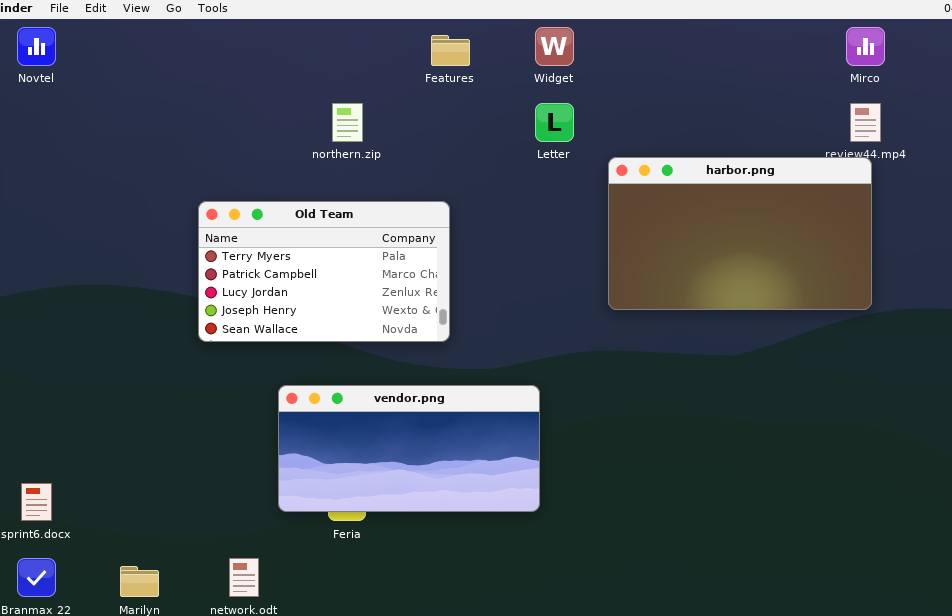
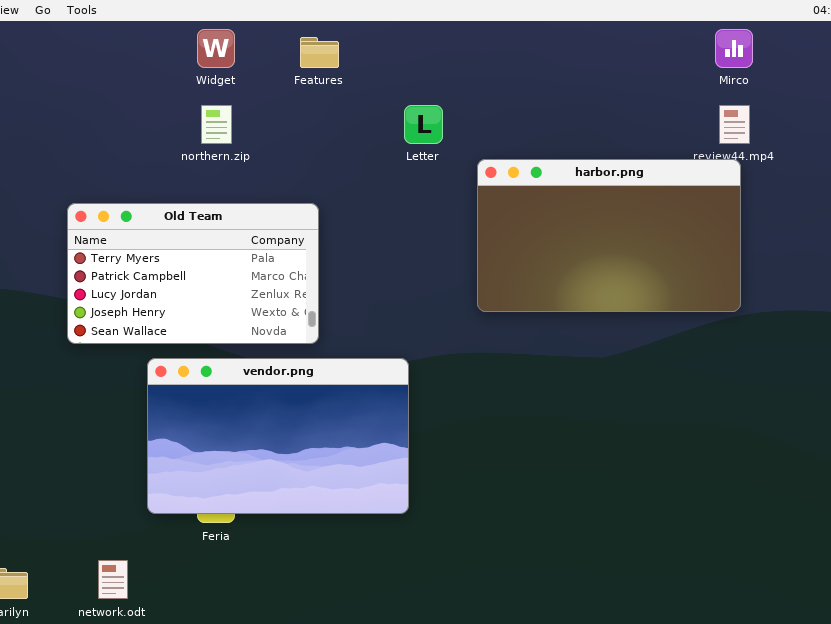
Widget: [535,27,574,66] -> [197,29,235,68], moved
vendor.png: [278,385,540,512] -> [147,358,409,514], resized

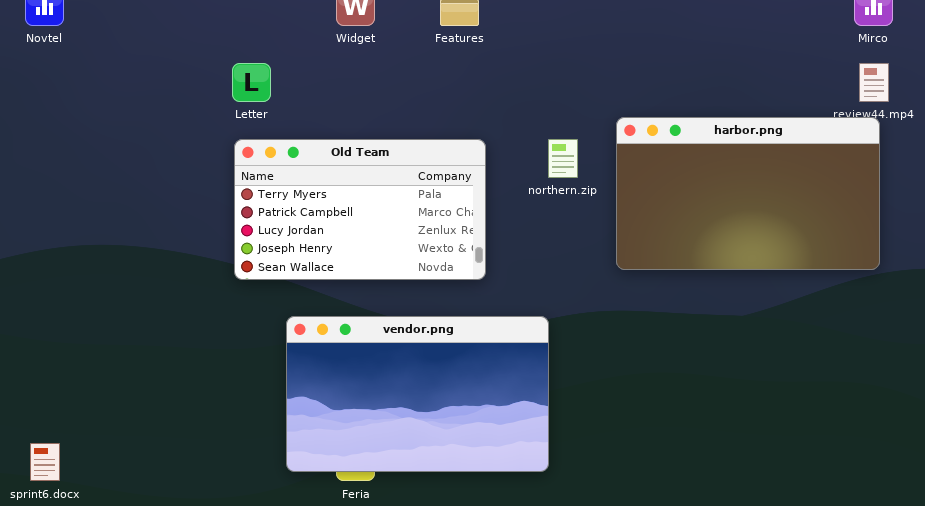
northern.zip: [201,105,232,144] -> [548,139,578,178], moved
Letter: [404,105,443,144] -> [232,63,271,102], moved
Old Team: [67,203,319,344] -> [234,139,486,280], moved

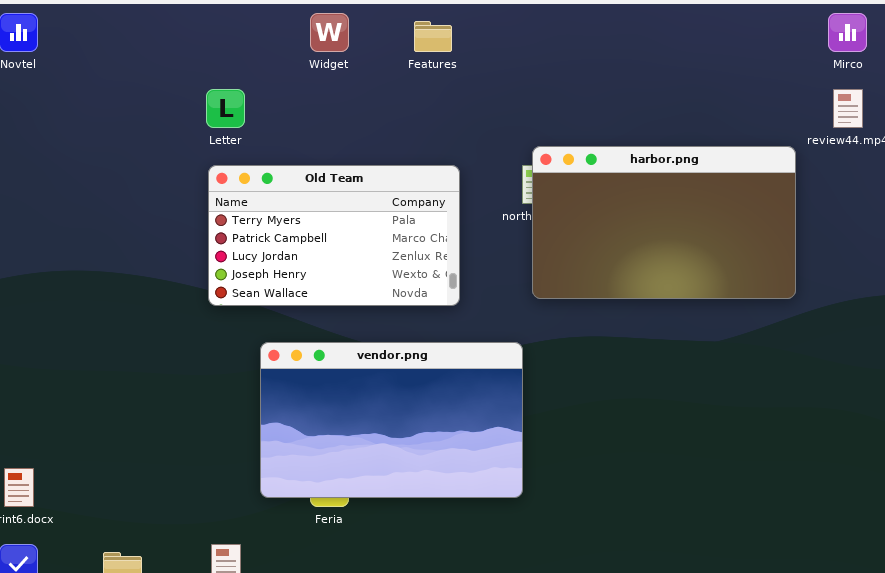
harbor.png: [616,117,880,270] -> [532,146,796,299], moved

